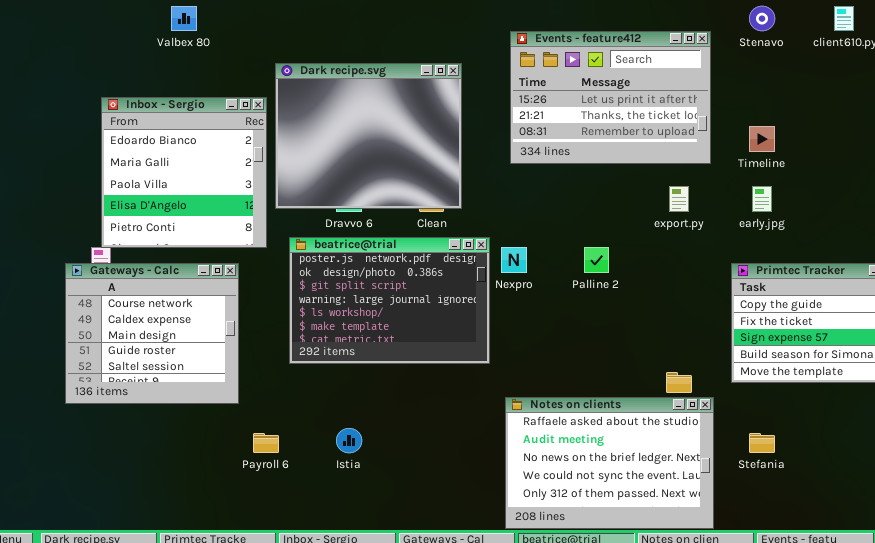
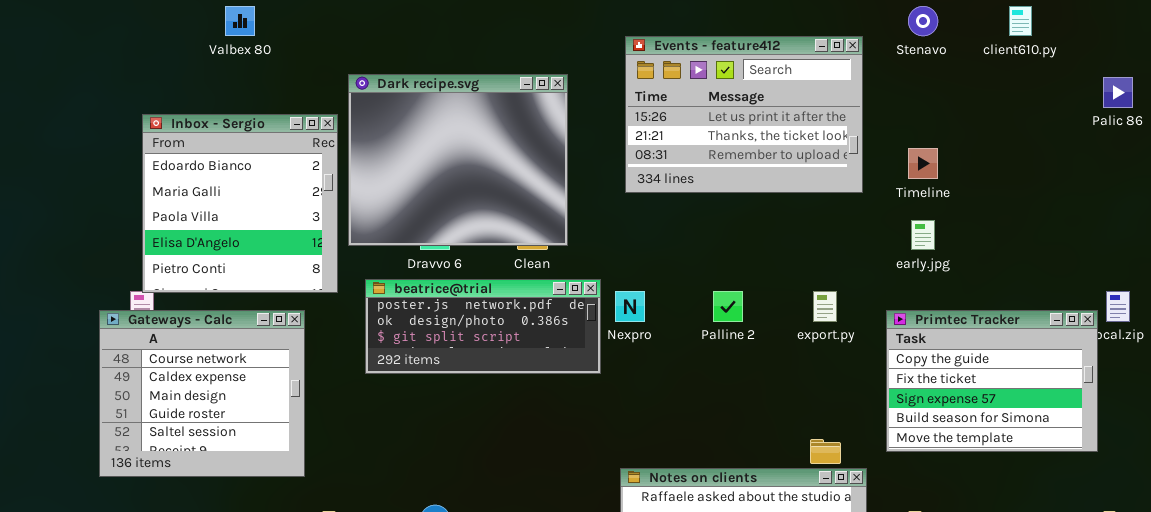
export.py: [669,186,689,212] -> [813,291,837,322], moved
beatrice@trial: [289,237,490,364] -> [365,279,601,374], resized

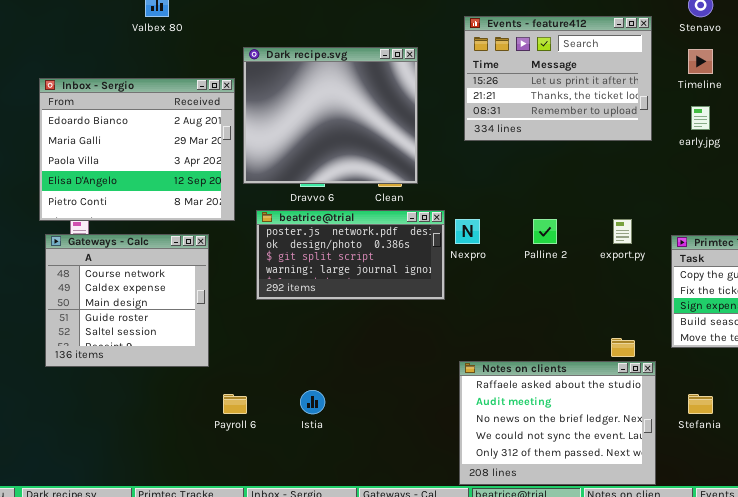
Inbox - Sergio: [142,114,338,293] -> [39,78,235,221], resized
Timeline: [908,148,938,179] -> [688,49,713,74], moved
early.jpg: [911,220,935,250] -> [691,106,710,130], moved
beatrice@trial: [365,279,601,374] -> [256,210,445,300], resized

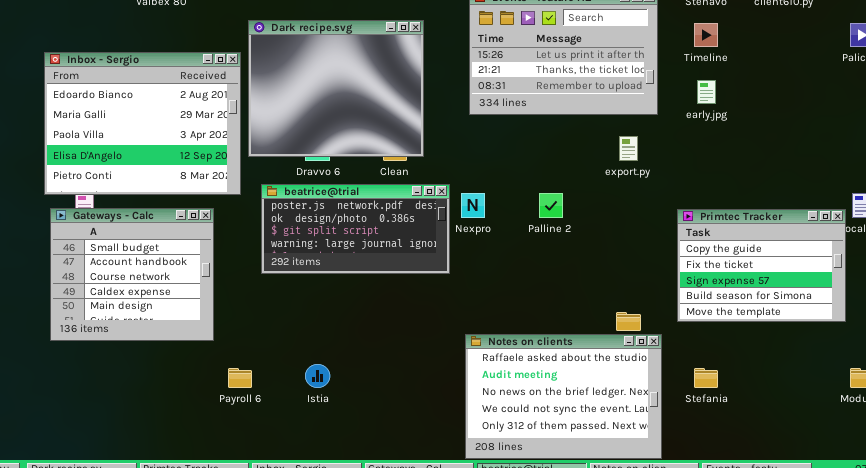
export.py: [613,219,632,244] -> [619,136,638,161], moved
Gateways - Calc: [45,234,209,367] -> [50,208,214,341], scrolled up 2 rows

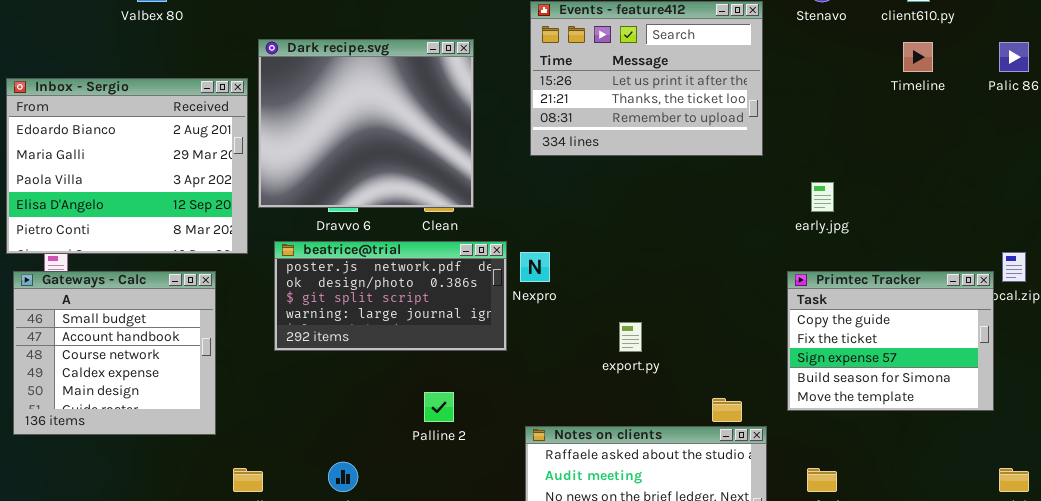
Timeline: [694,23,718,47] -> [903,42,933,72], moved
early.jpg: [697,80,716,104] -> [811,182,834,212], moved
export.py: [619,136,638,161] -> [619,322,642,352], moved
Palline 2: [539,193,563,218] -> [424,392,454,422], moved

